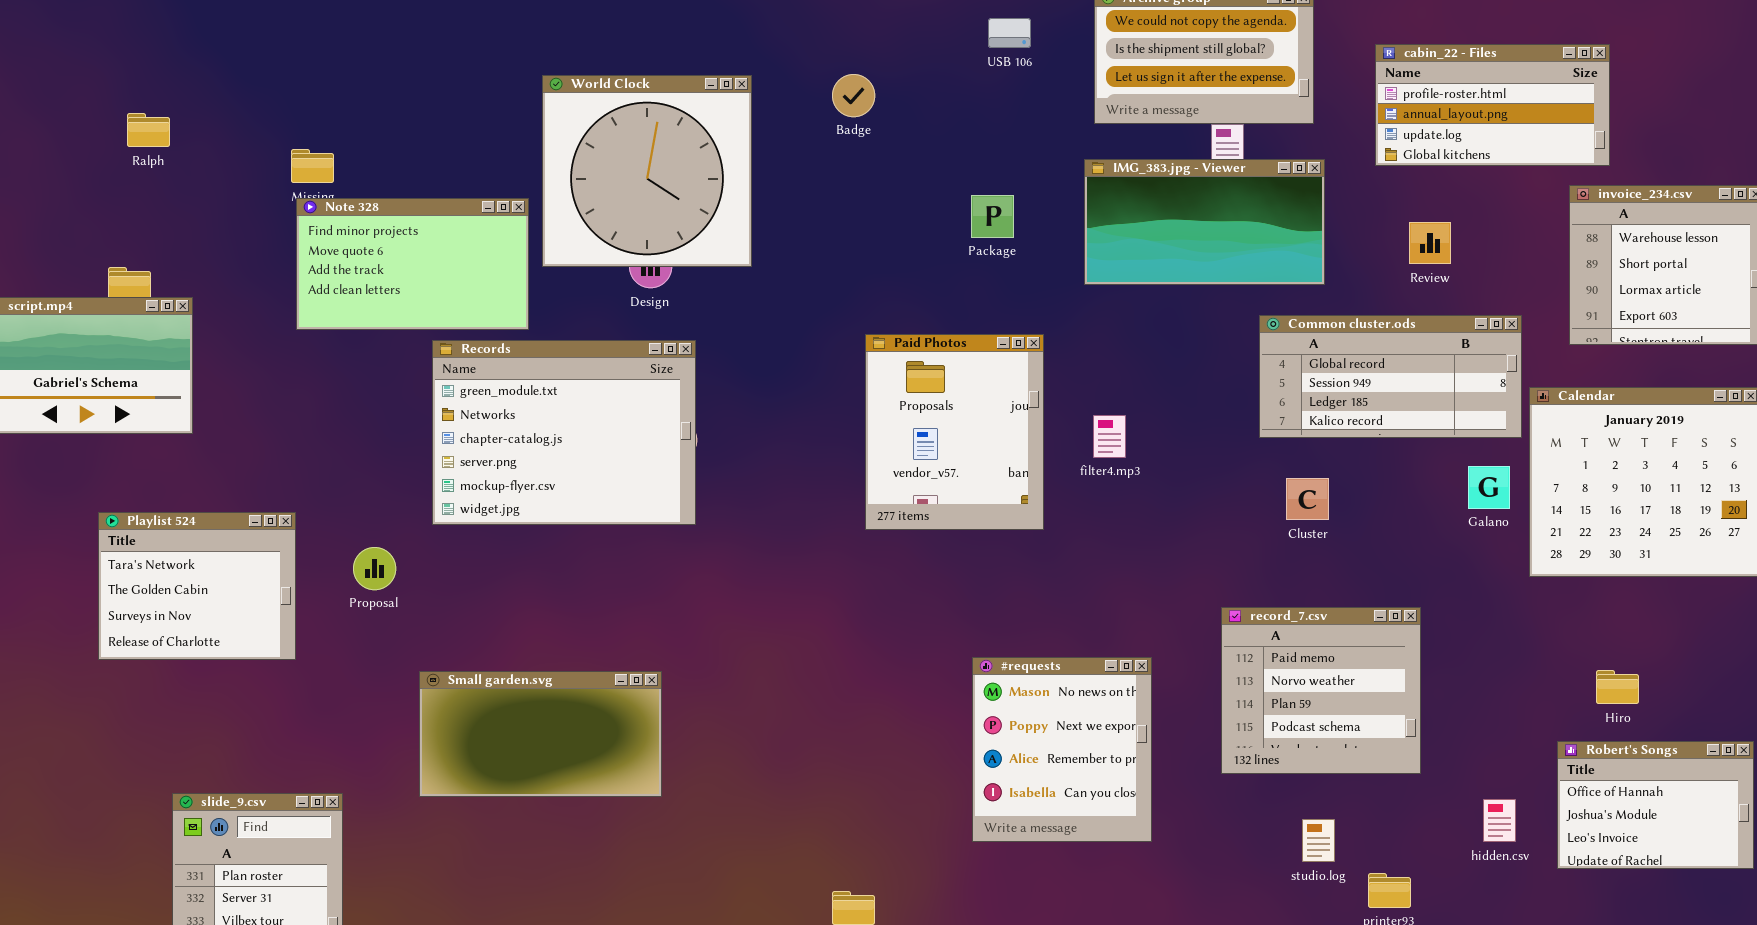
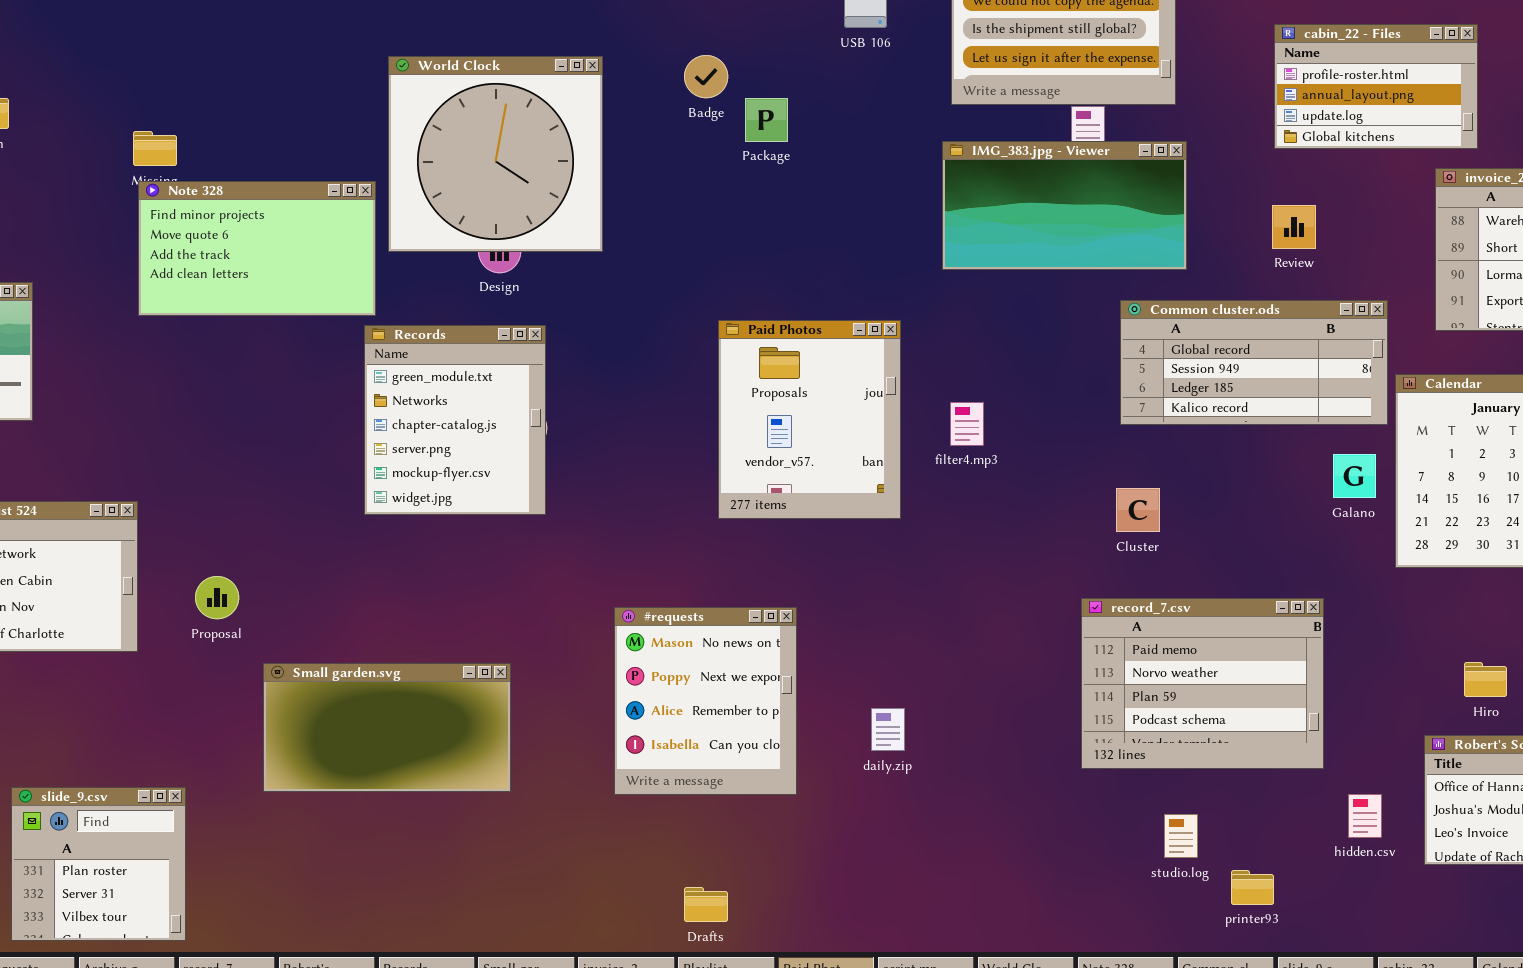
cabin_22 - Files: [1375,44,1610,166] -> [1274,24,1478,149], resized
Package: [971,195,1014,238] -> [745,98,788,142], moved
Records: [432,340,696,525] -> [364,325,546,515], resized
Cluster: [1286,478,1329,520] -> [1116,488,1160,532], moved
Proposal: [353,547,396,590] -> [195,576,239,619], moved
record_7.csv: [1221,607,1421,774] -> [1081,598,1324,769], resized
#requests: [972,657,1152,842] -> [614,607,797,795], moved

